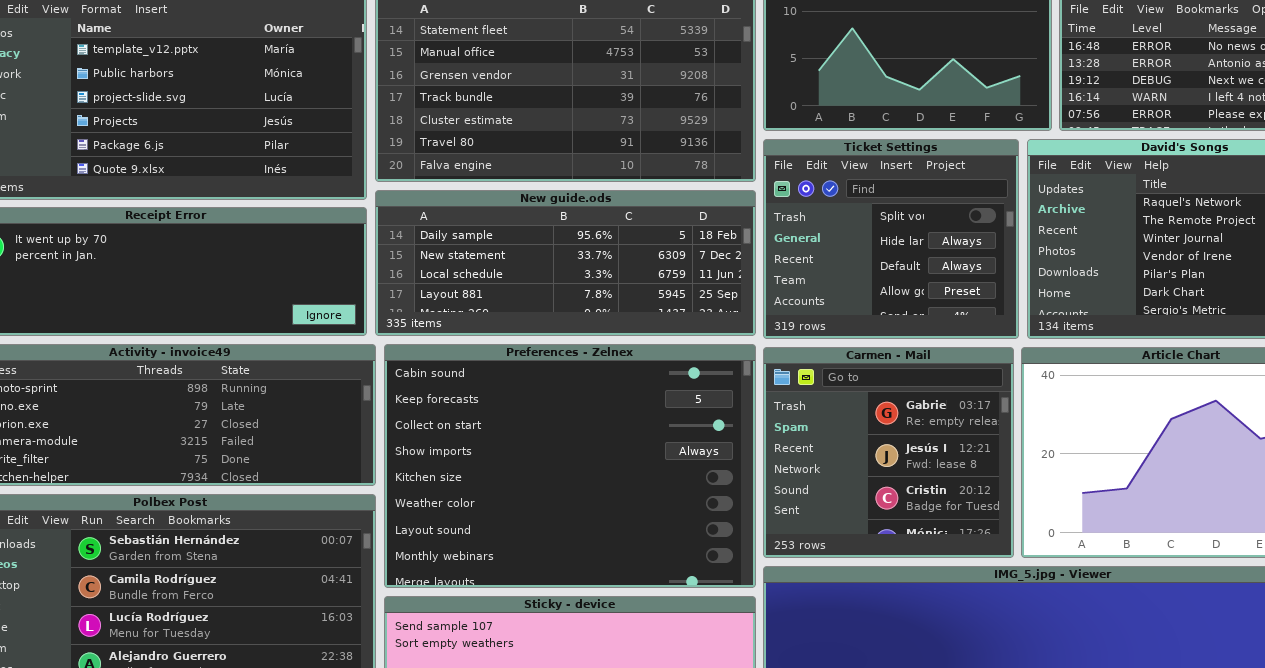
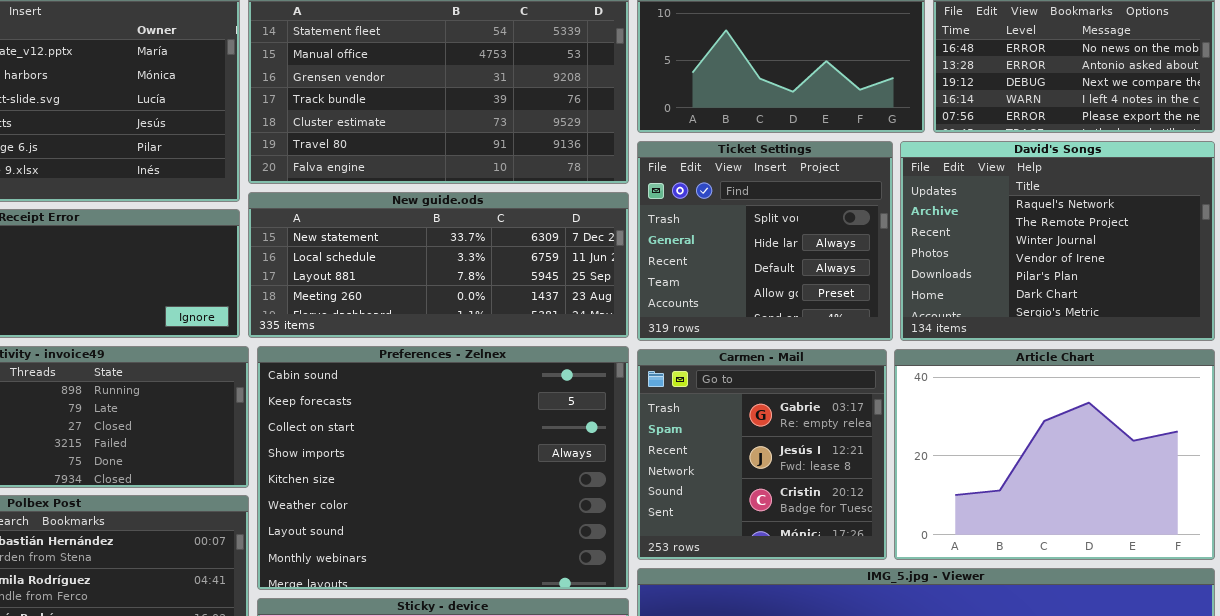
New guide.ods: [375,190,756,336] -> [248,192,629,338], scrolled down 1 row

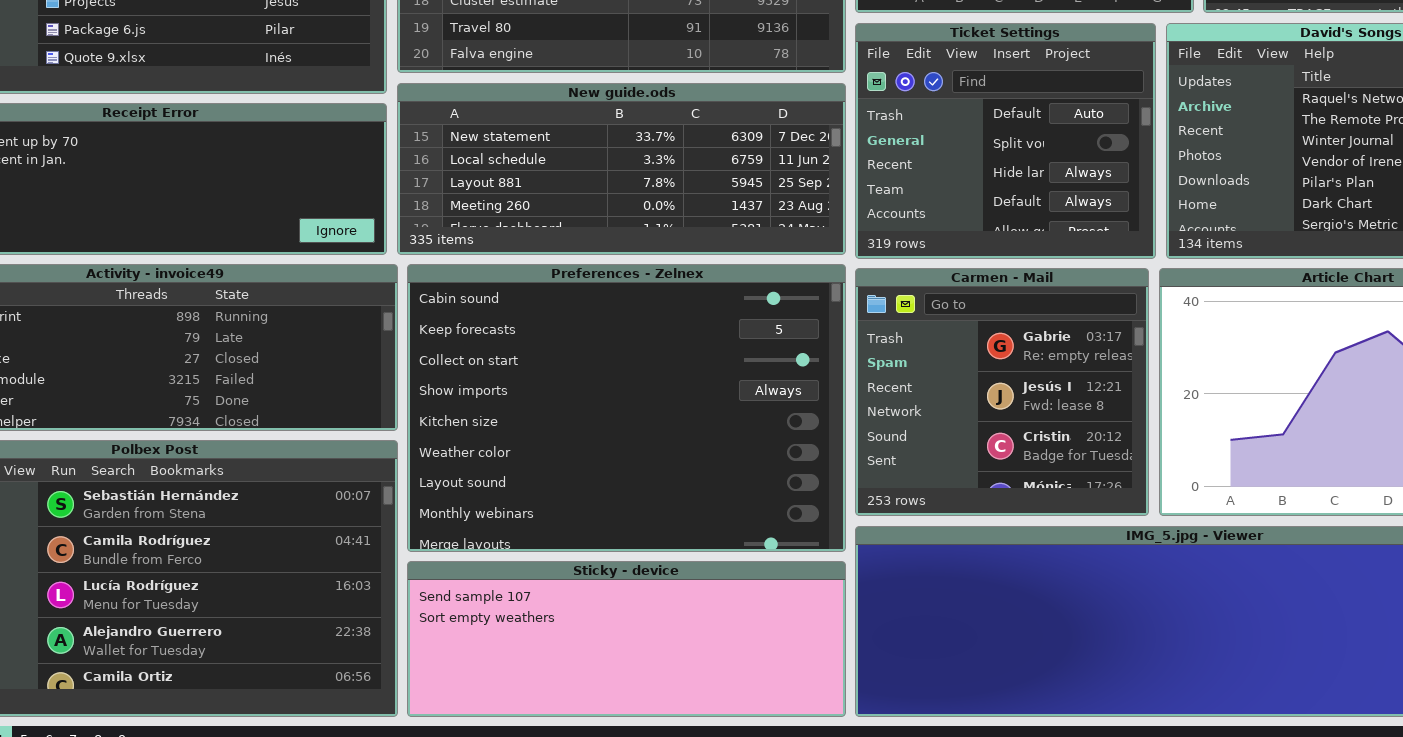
Ticket Settings: [637,141,893,341] -> [855,23,1156,259], scrolled up 1 row

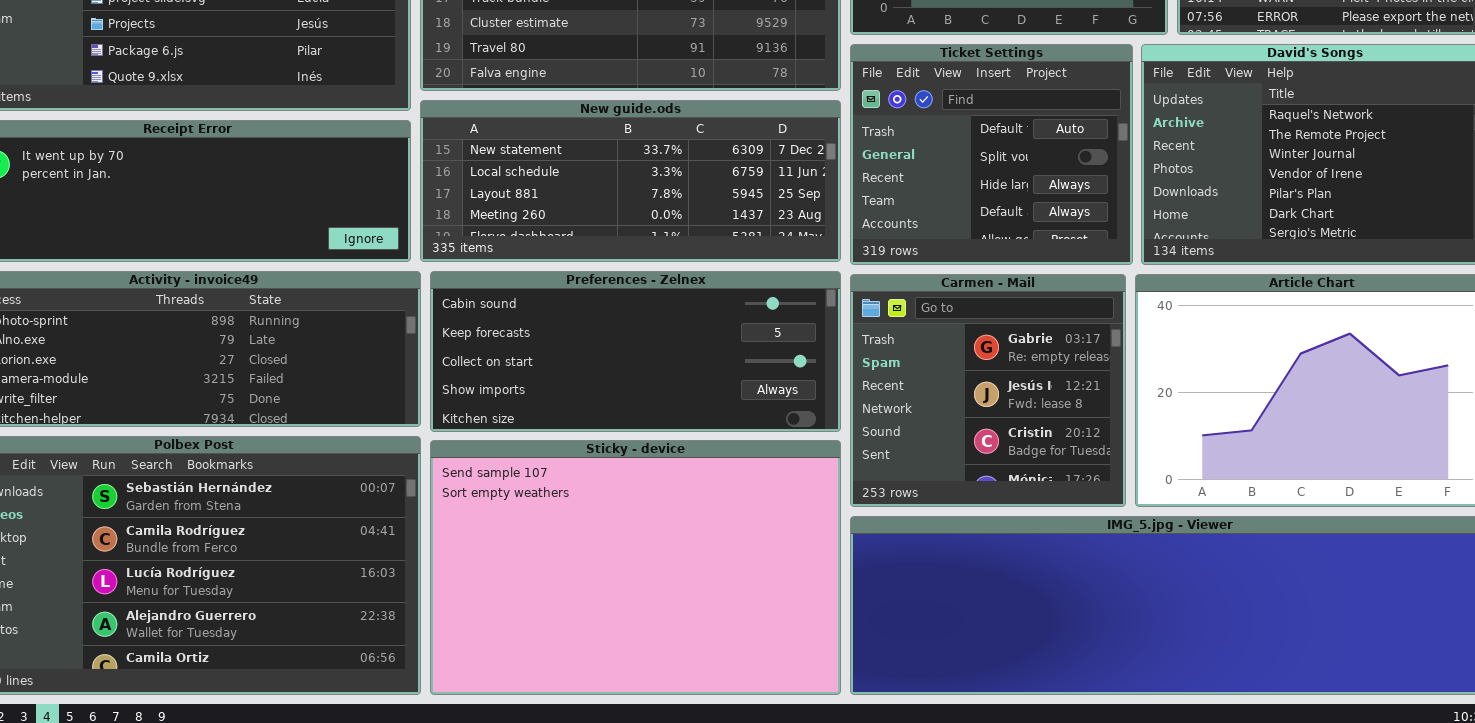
Preferences - Zelnex: [407,264,846,552] -> [430,271,841,432], resized
Sticky - device: [407,561,846,717] -> [430,440,841,695], resized

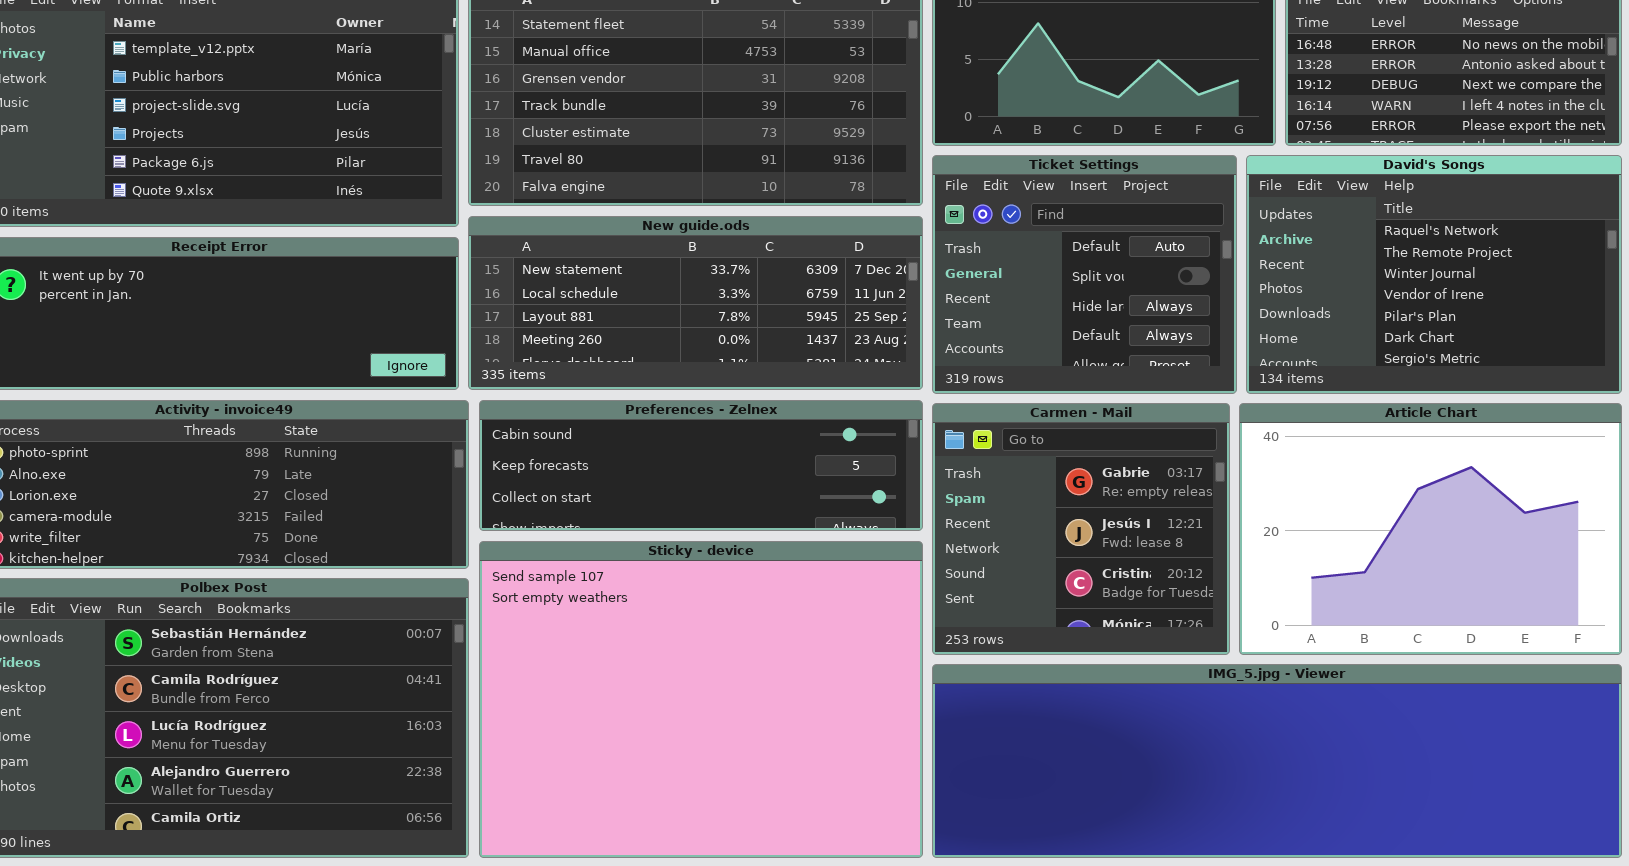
Preferences - Zelnex: [430,271,841,432] -> [479,400,923,531], resized
Sticky - device: [430,440,841,695] -> [479,541,923,858], resized

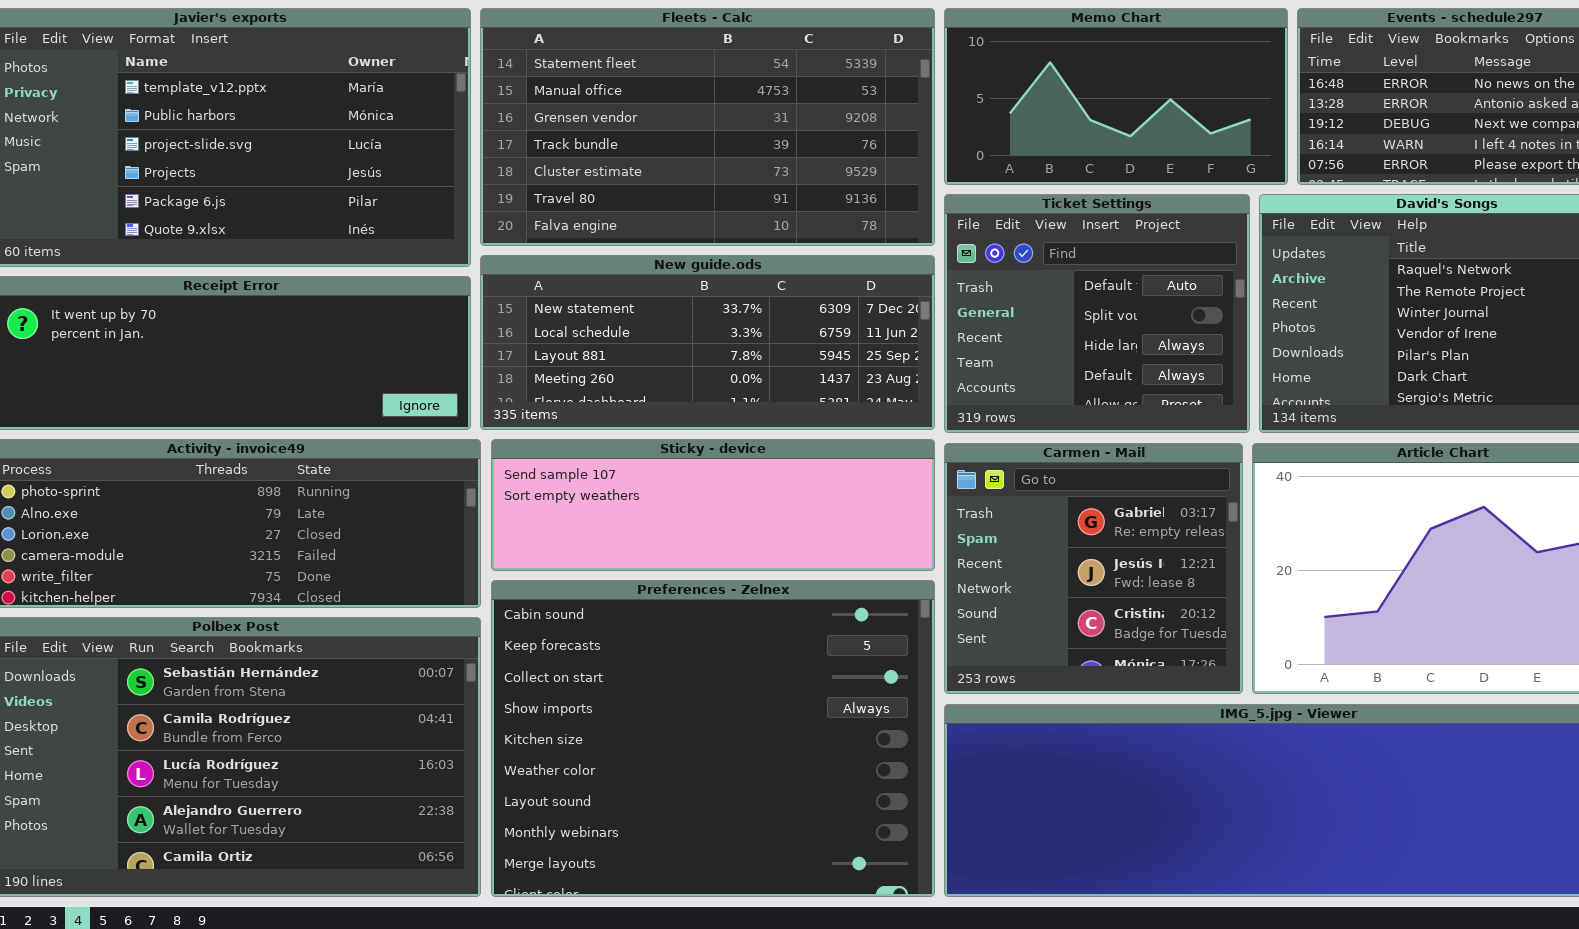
Preferences - Zelnex: [479,400,923,531] -> [491,580,935,897], moved, resized
Sticky - device: [479,541,923,858] -> [491,439,935,571], moved, resized

